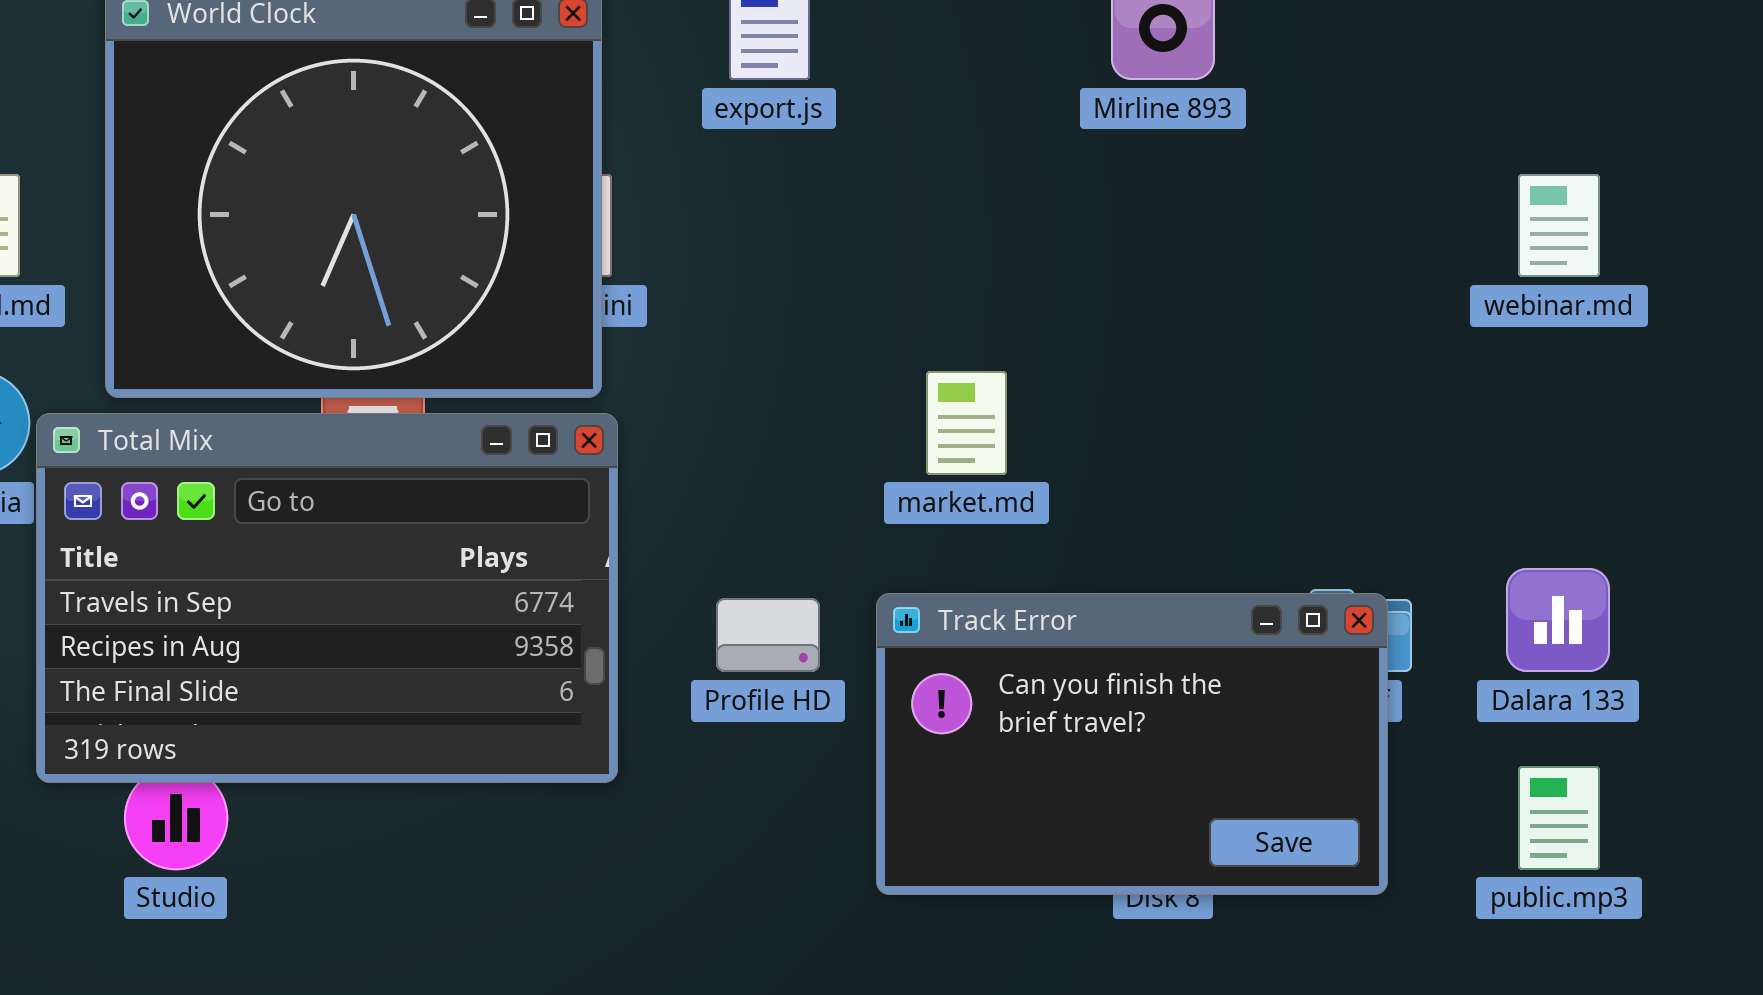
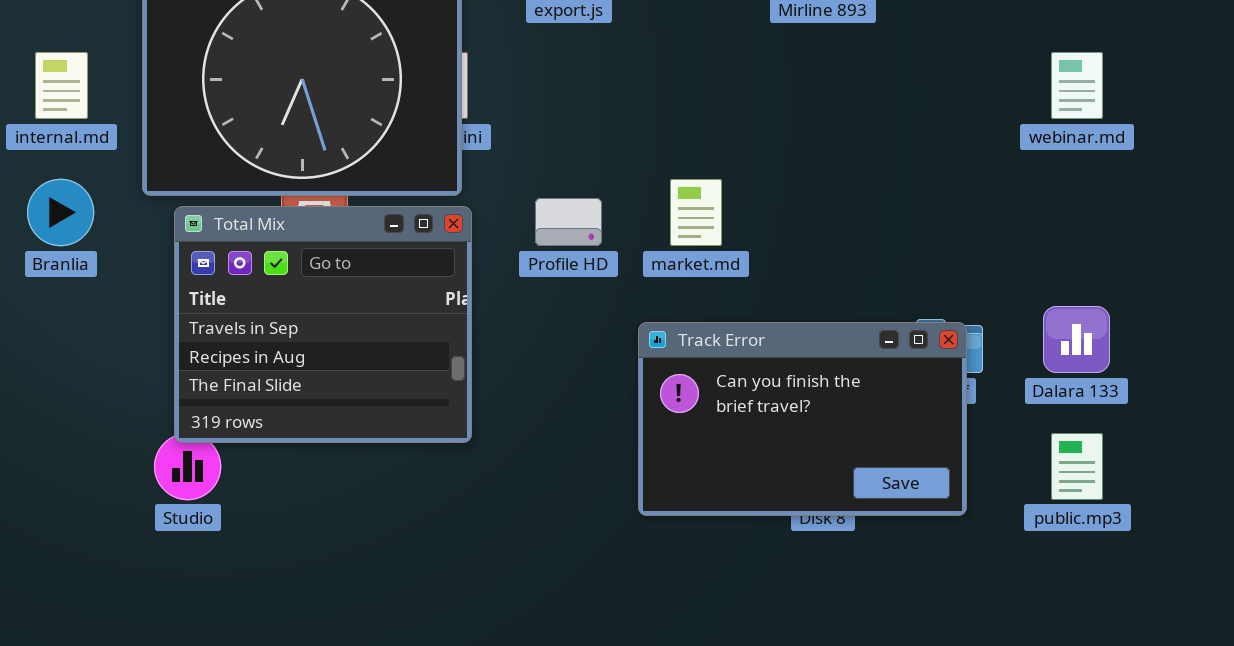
Total Mix: [36,413,618,783] -> [174,206,472,443], resized
Profile HD: [716,598,820,672] -> [535,198,602,246], moved

